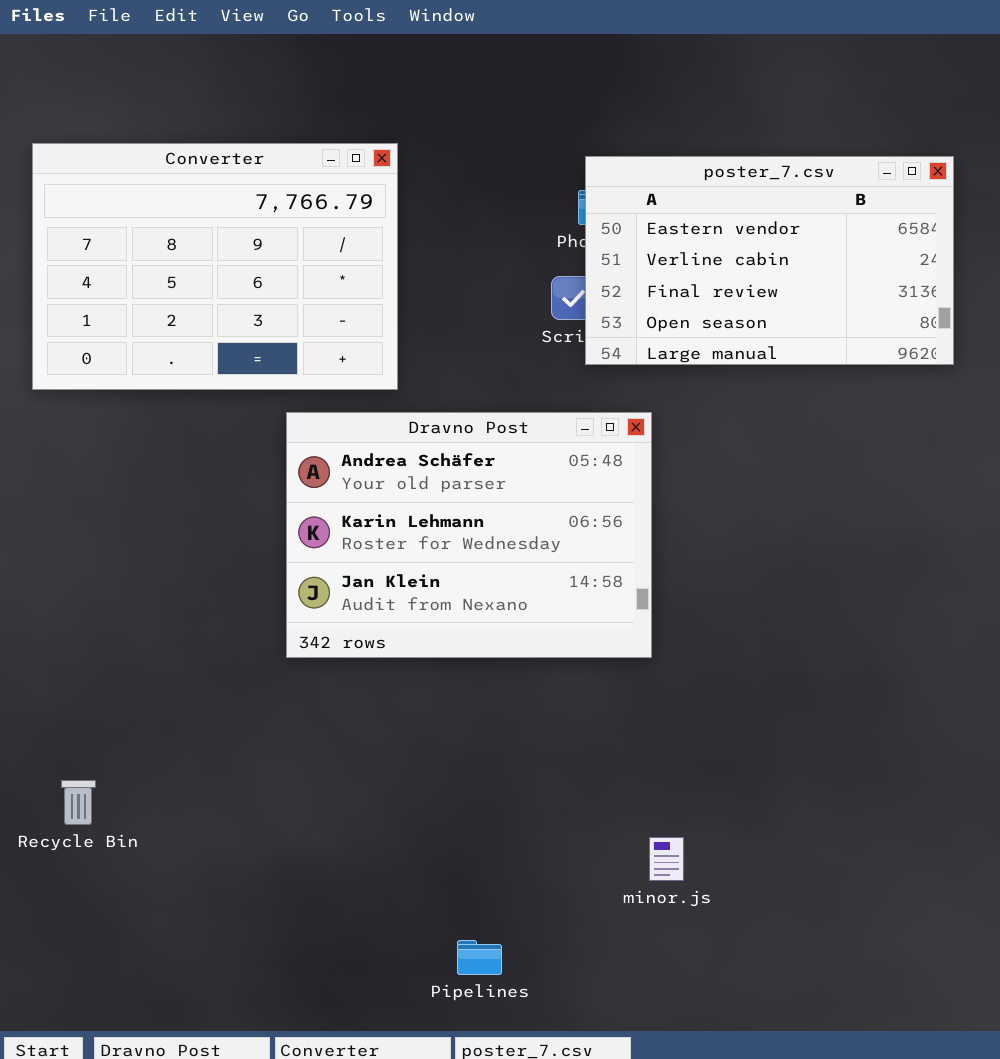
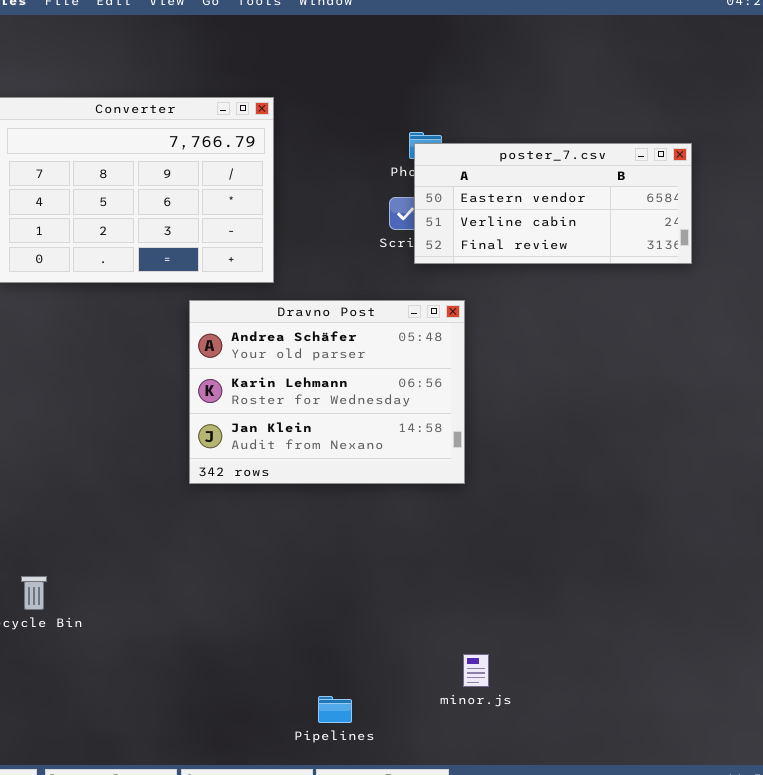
poster_7.csv: [585,156,954,365] -> [414,143,692,264], resized
minor.js: [649,837,684,881] -> [463,654,489,687], moved

